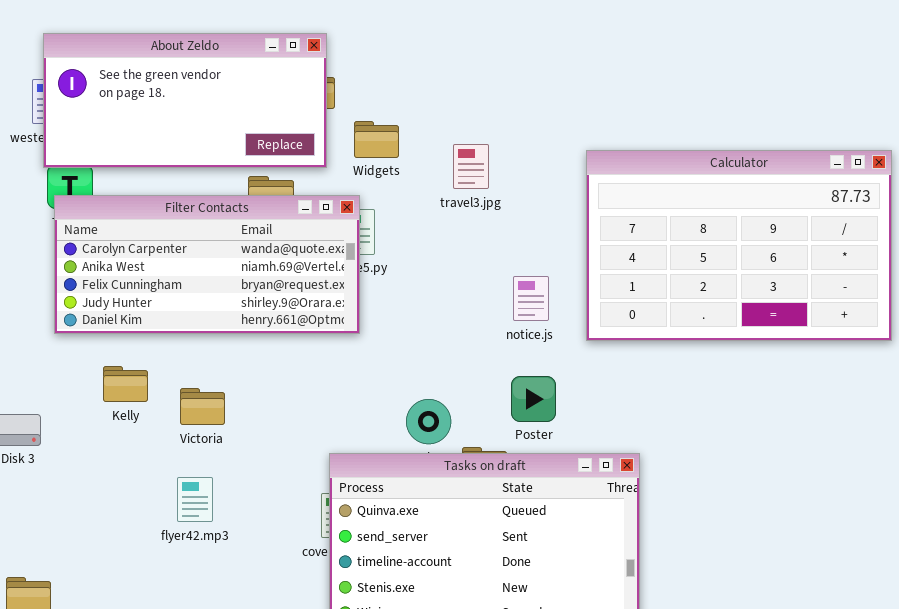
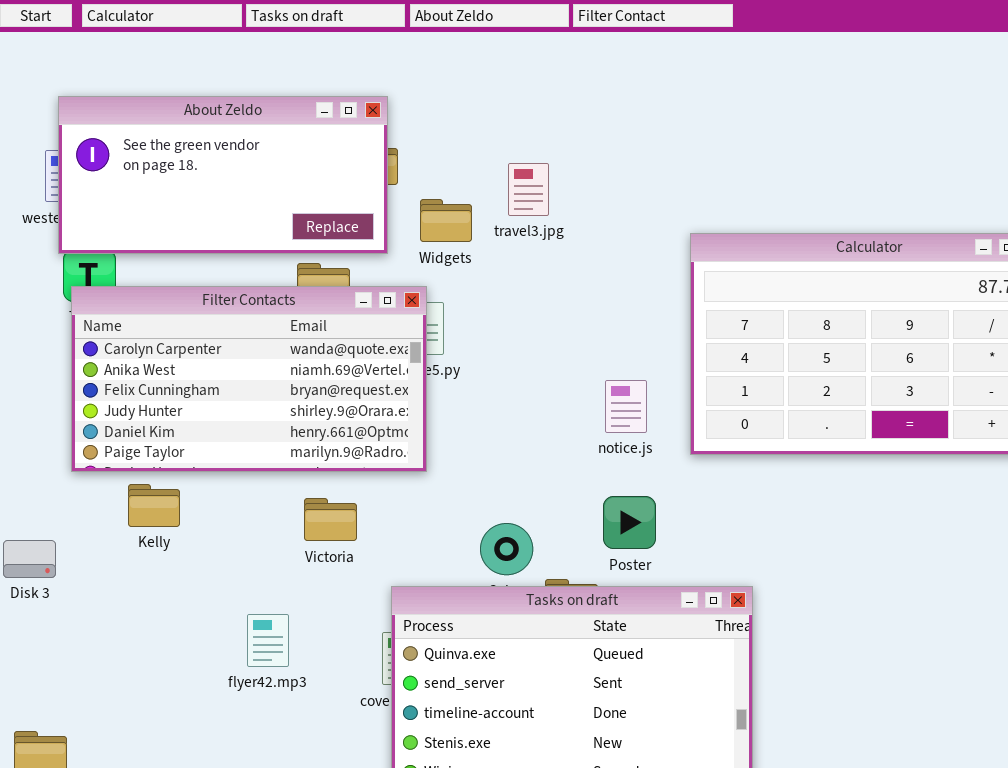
travel3.jpg: [453,144,489,189] -> [508,163,549,216], moved
Filter Contacts: [54,195,360,334] -> [71,286,427,472], resized
Victoria: [180,388,225,425] -> [304,498,357,541], moved
flyer42.mp3: [177,477,213,522] -> [247,614,289,667], moved

